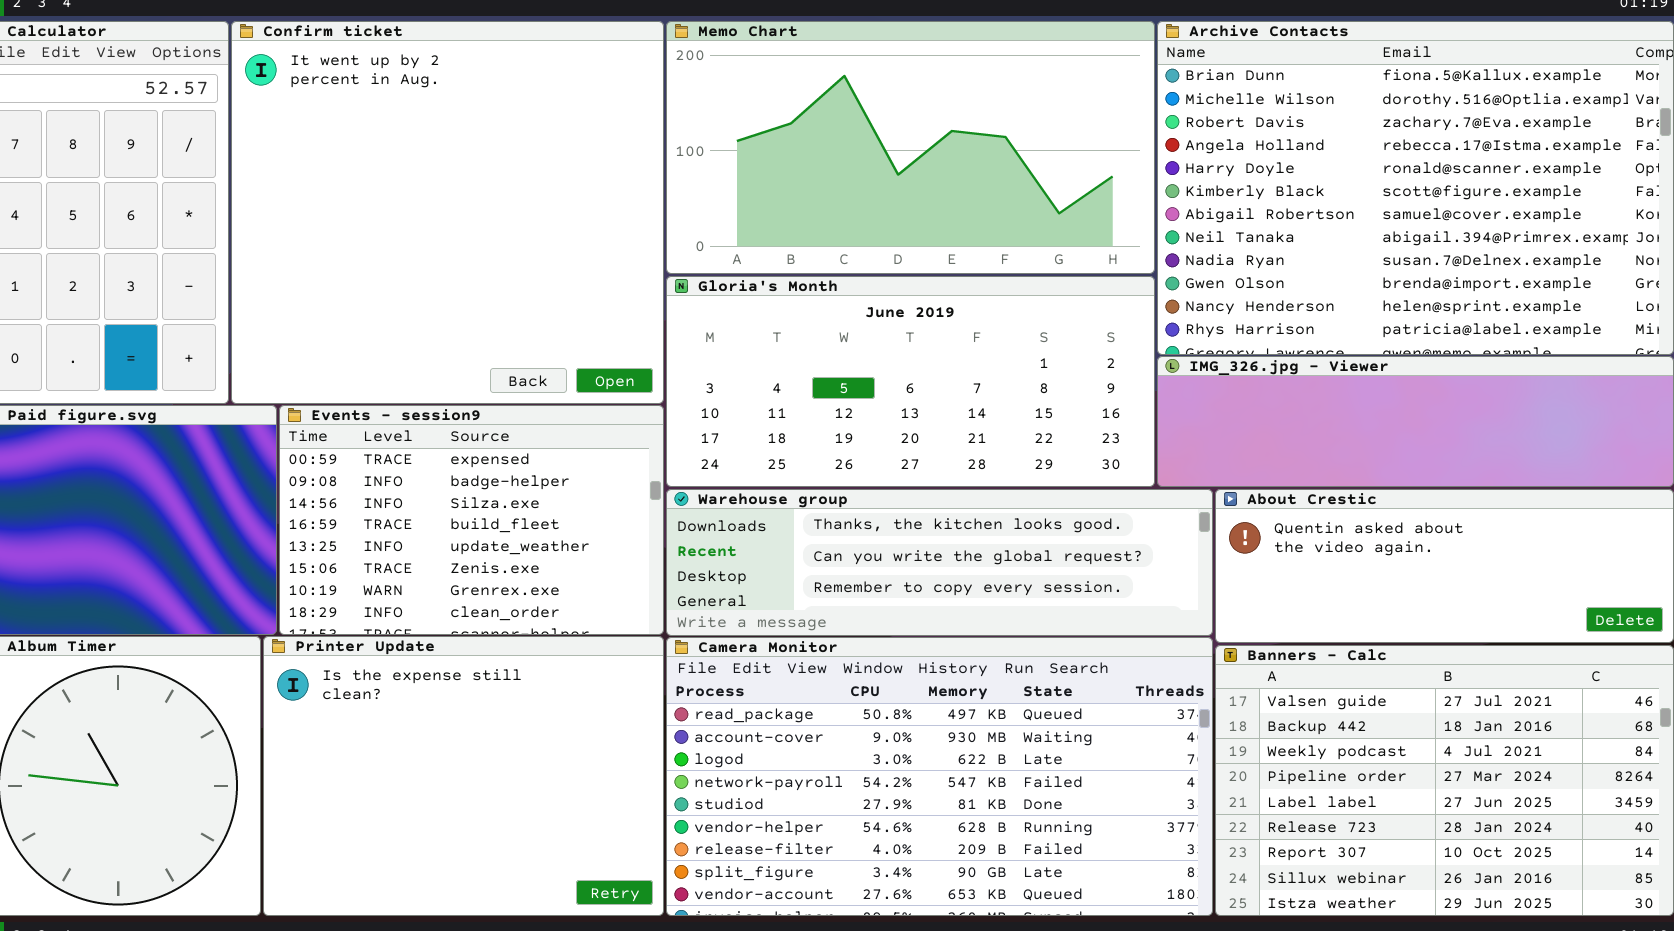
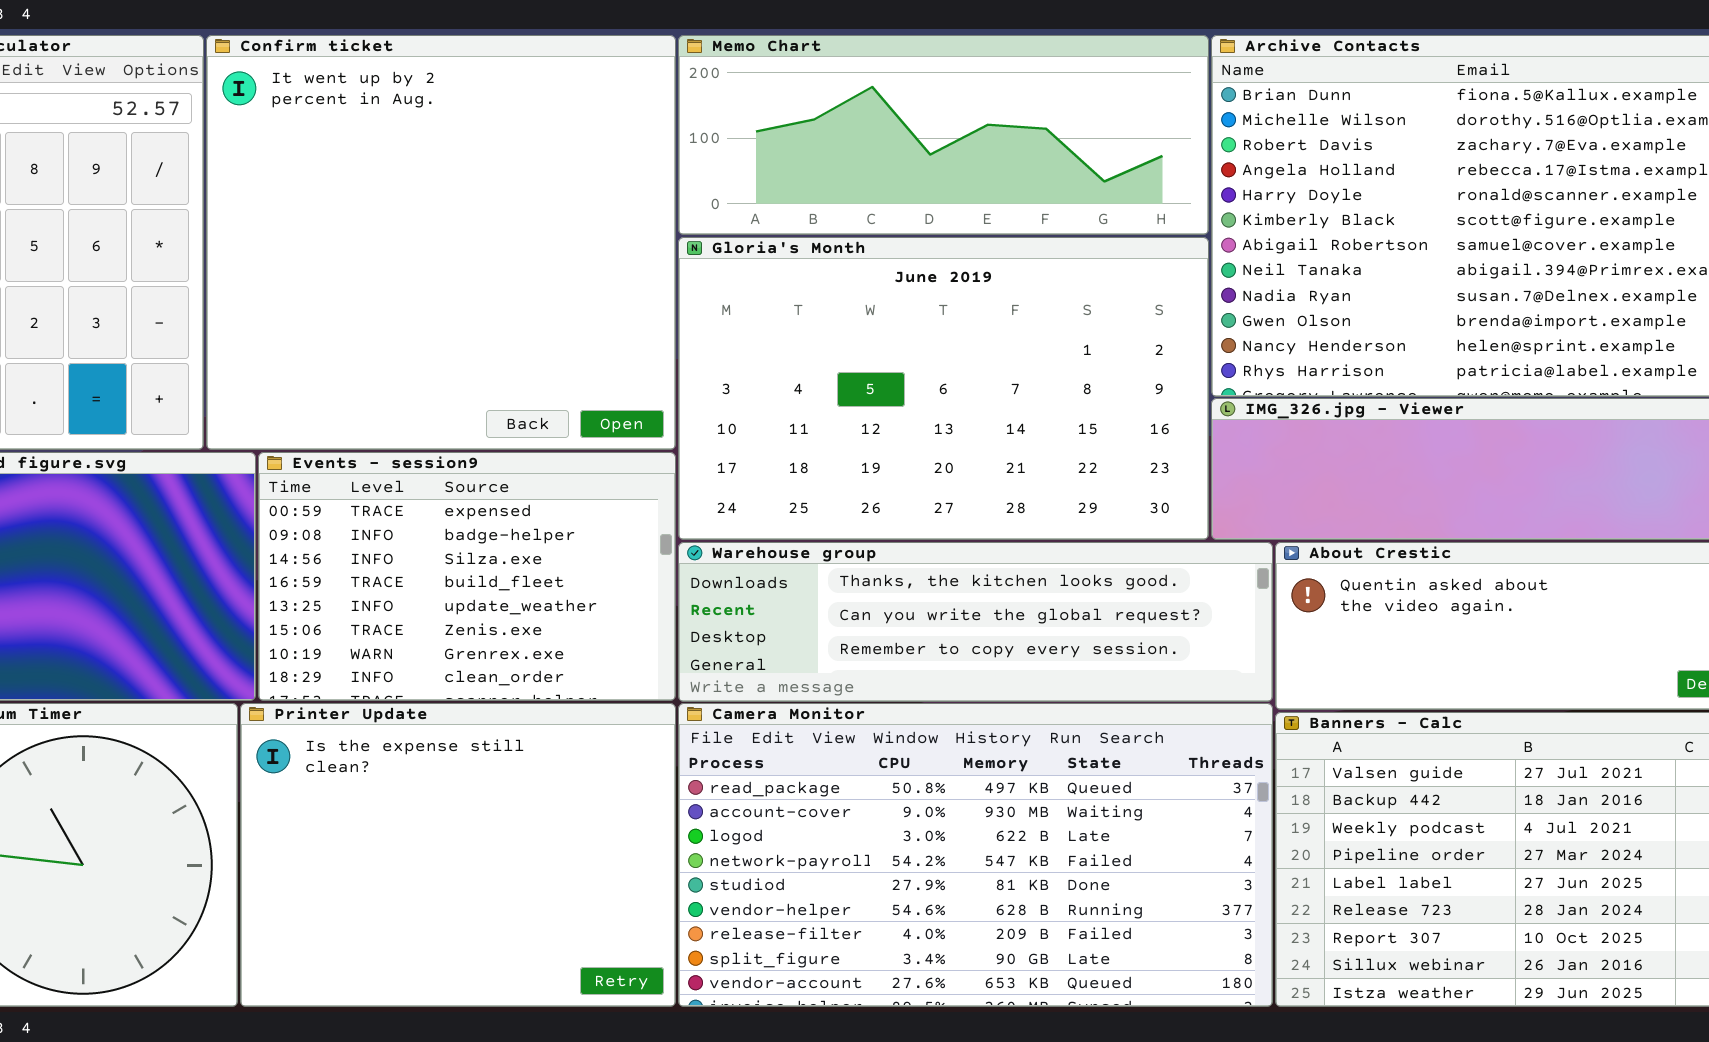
Memo Chart: [666,21,1155,274] -> [678,35,1209,235], resized
Gloria's Month: [666,276,1155,487] -> [678,237,1209,540], resized

